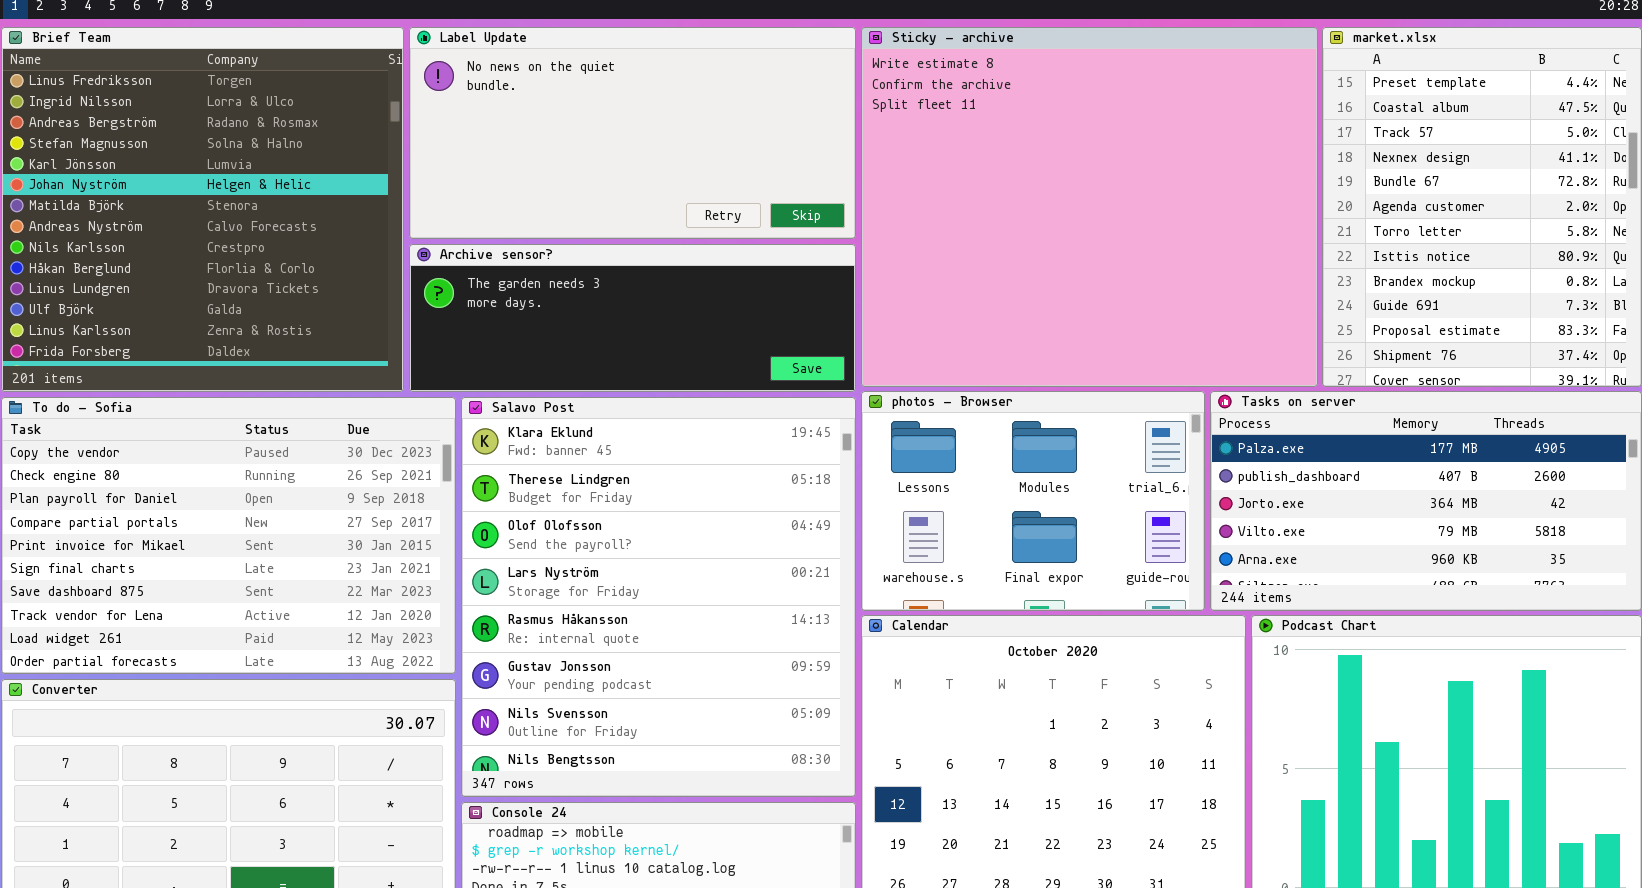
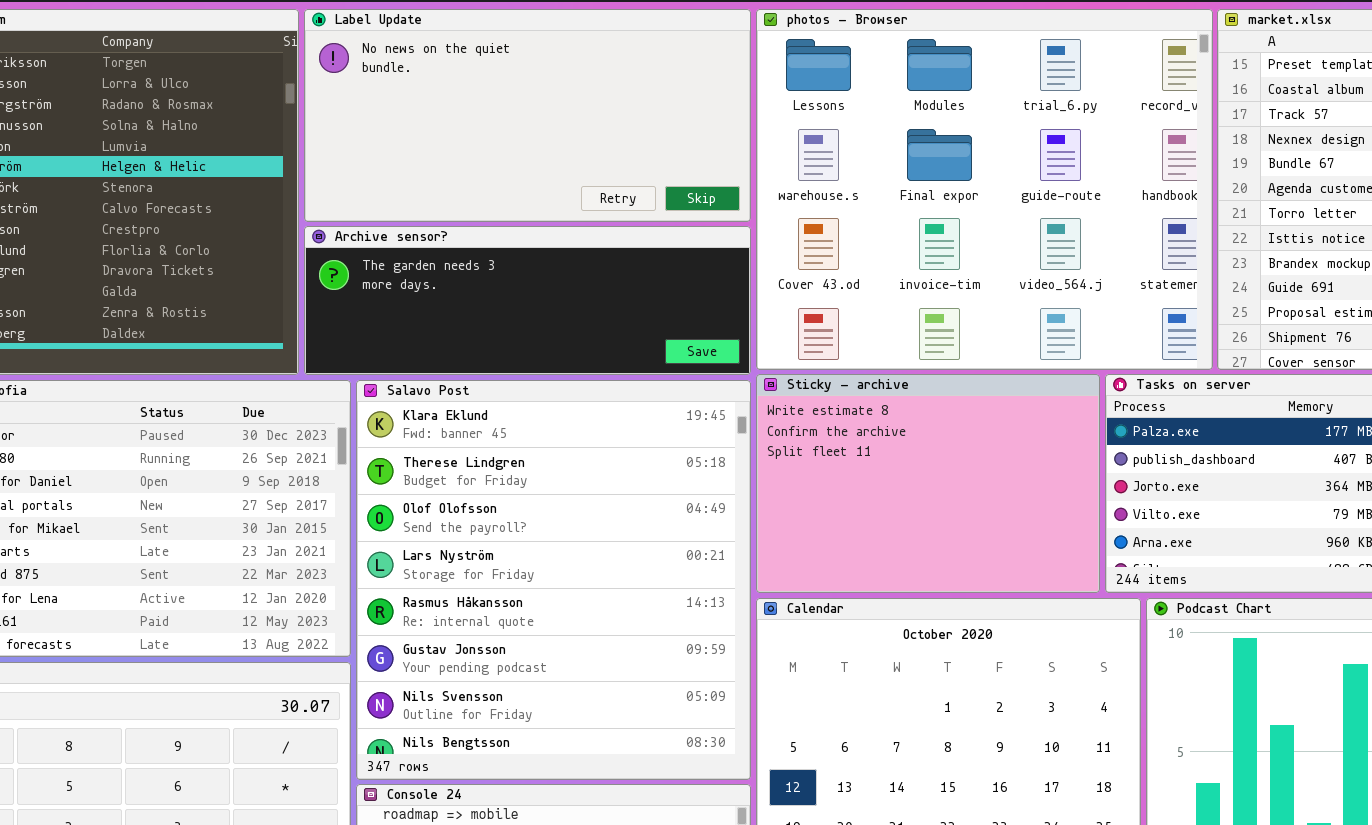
Sticky - archive: [861,27,1318,387] -> [756,374,1100,593], moved, resized
photos - Browser: [861,391,1205,611] -> [756,9,1213,370], moved, resized

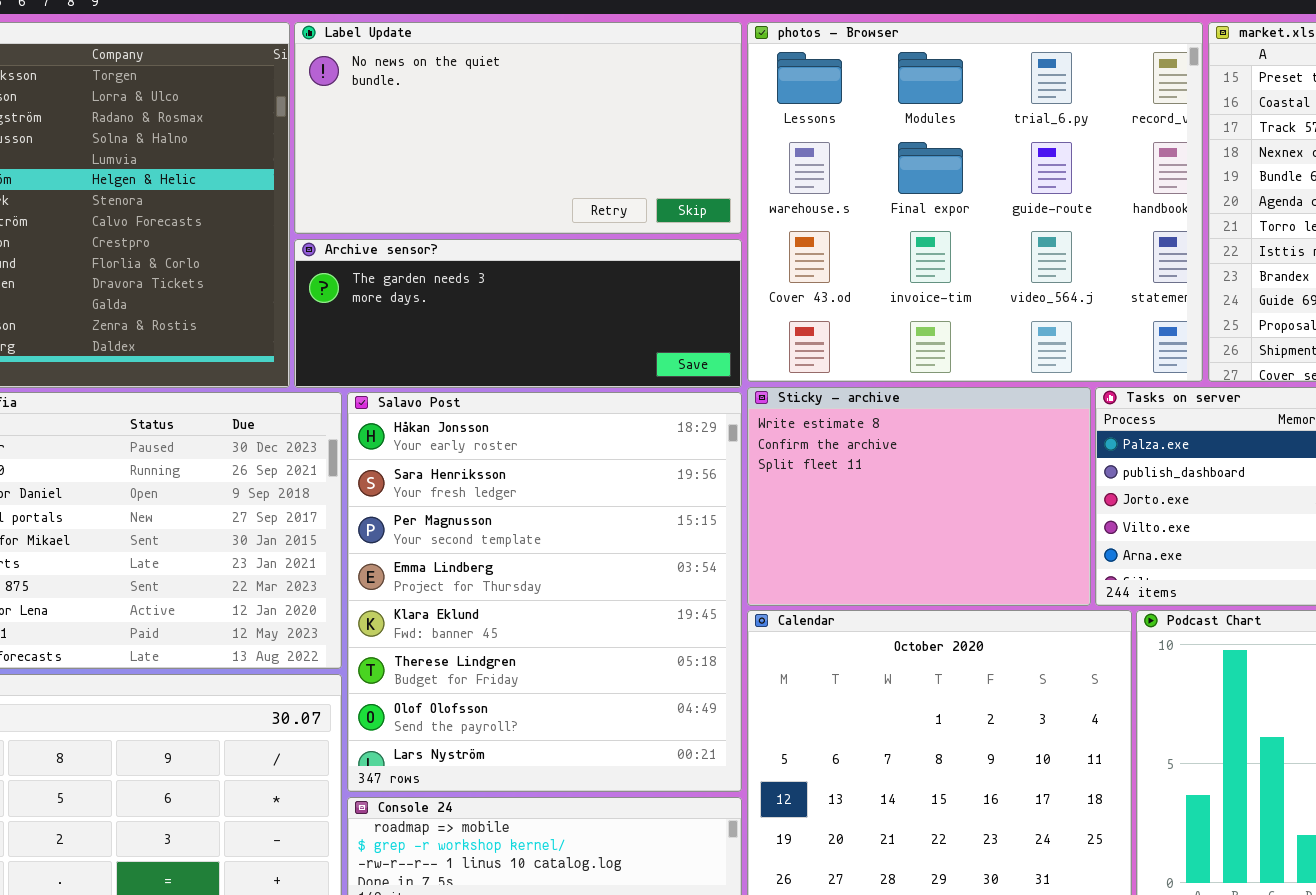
Salavo Post: [356,380,751,780] -> [347,392,742,792], scrolled up 4 rows

